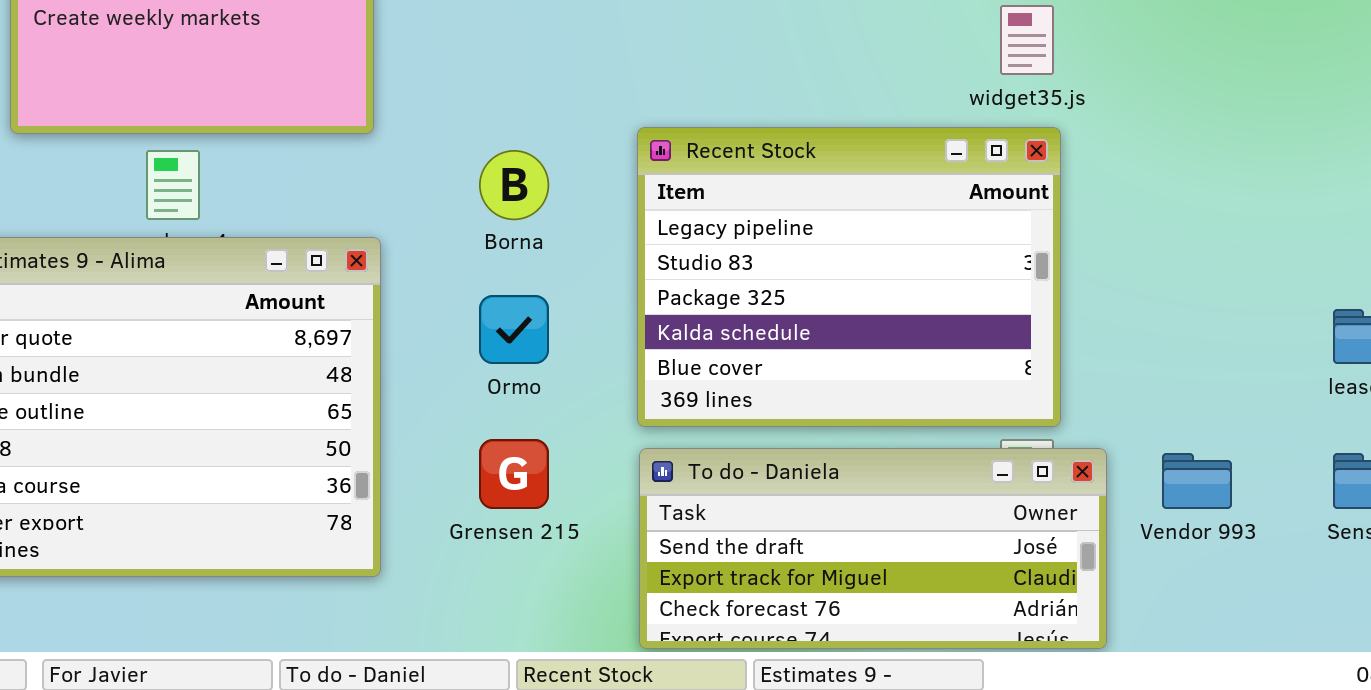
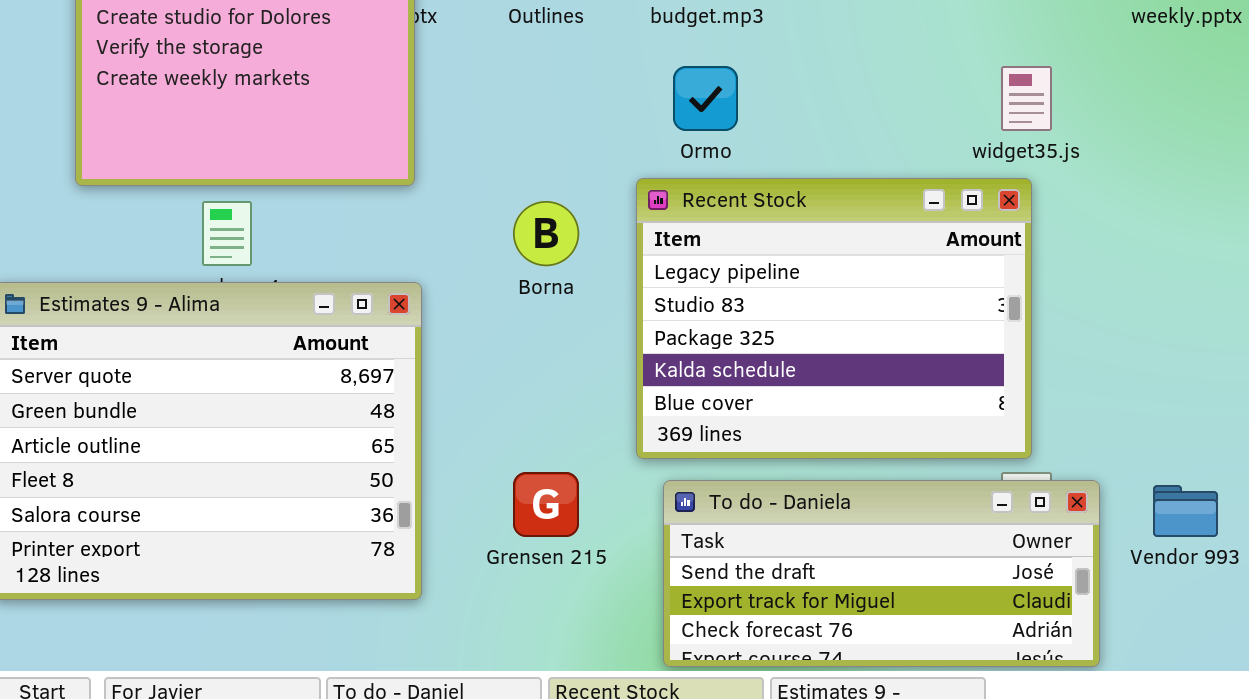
Recent Stock: [637,127,1061,427] -> [636,178,1032,459], moved
Ormo: [479,295,549,364] -> [673,66,738,131], moved

